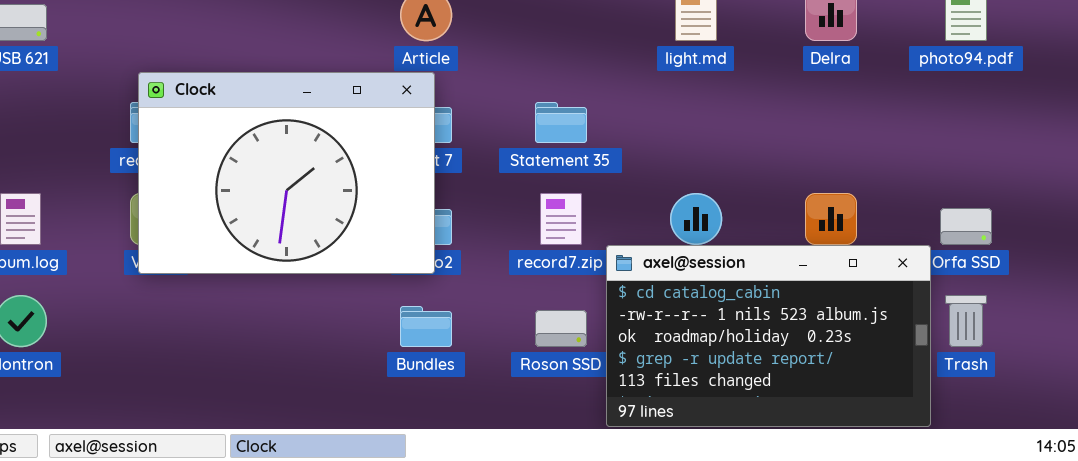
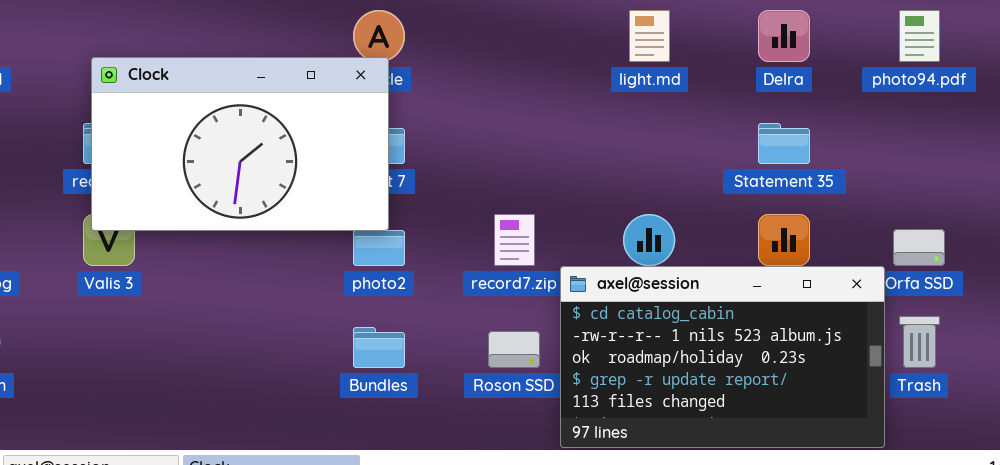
Clock: [138,72,435,274] -> [91,57,389,231], moved, resized
Statement 35: [535,102,587,143] -> [758,123,810,164], moved

